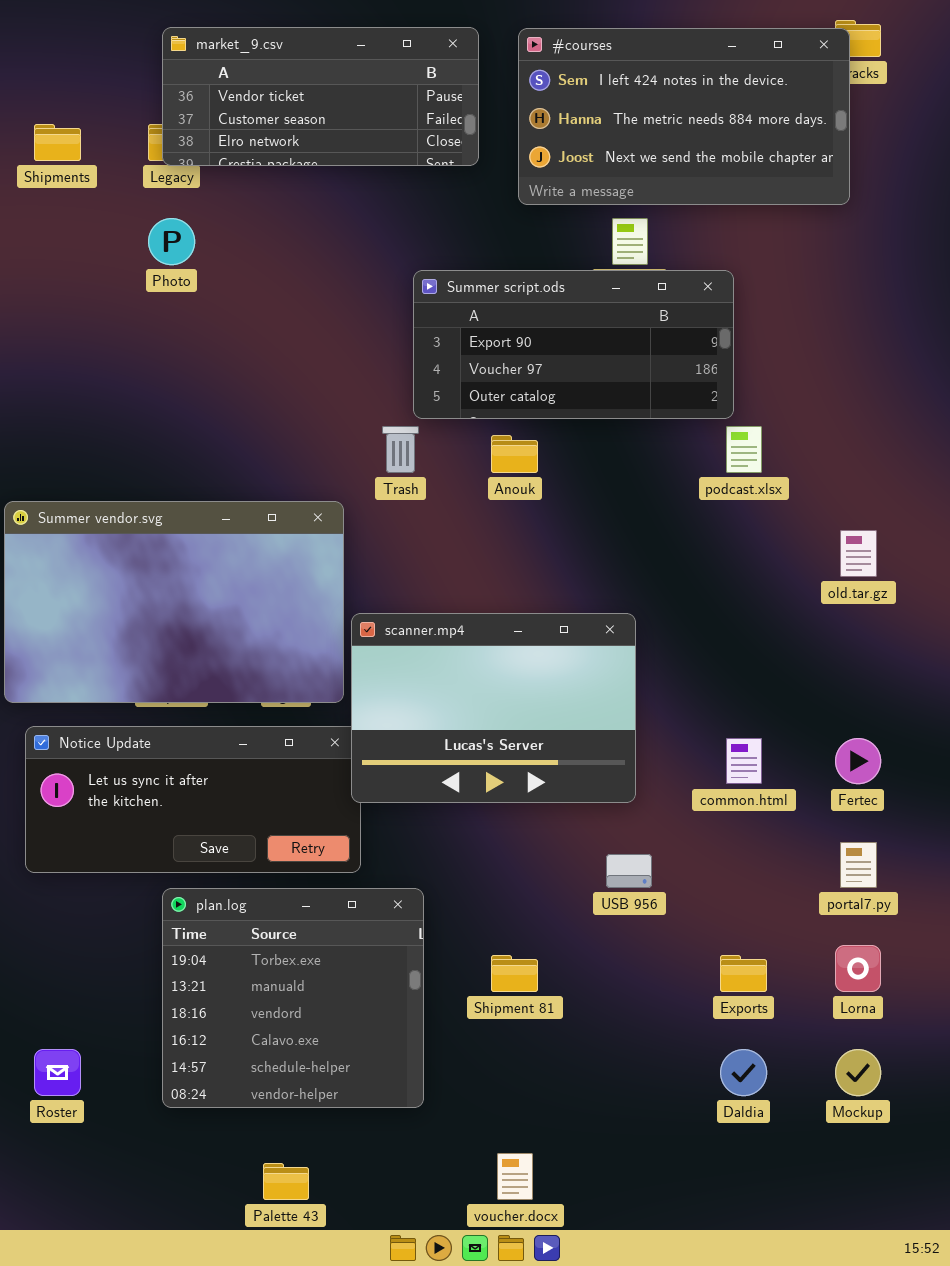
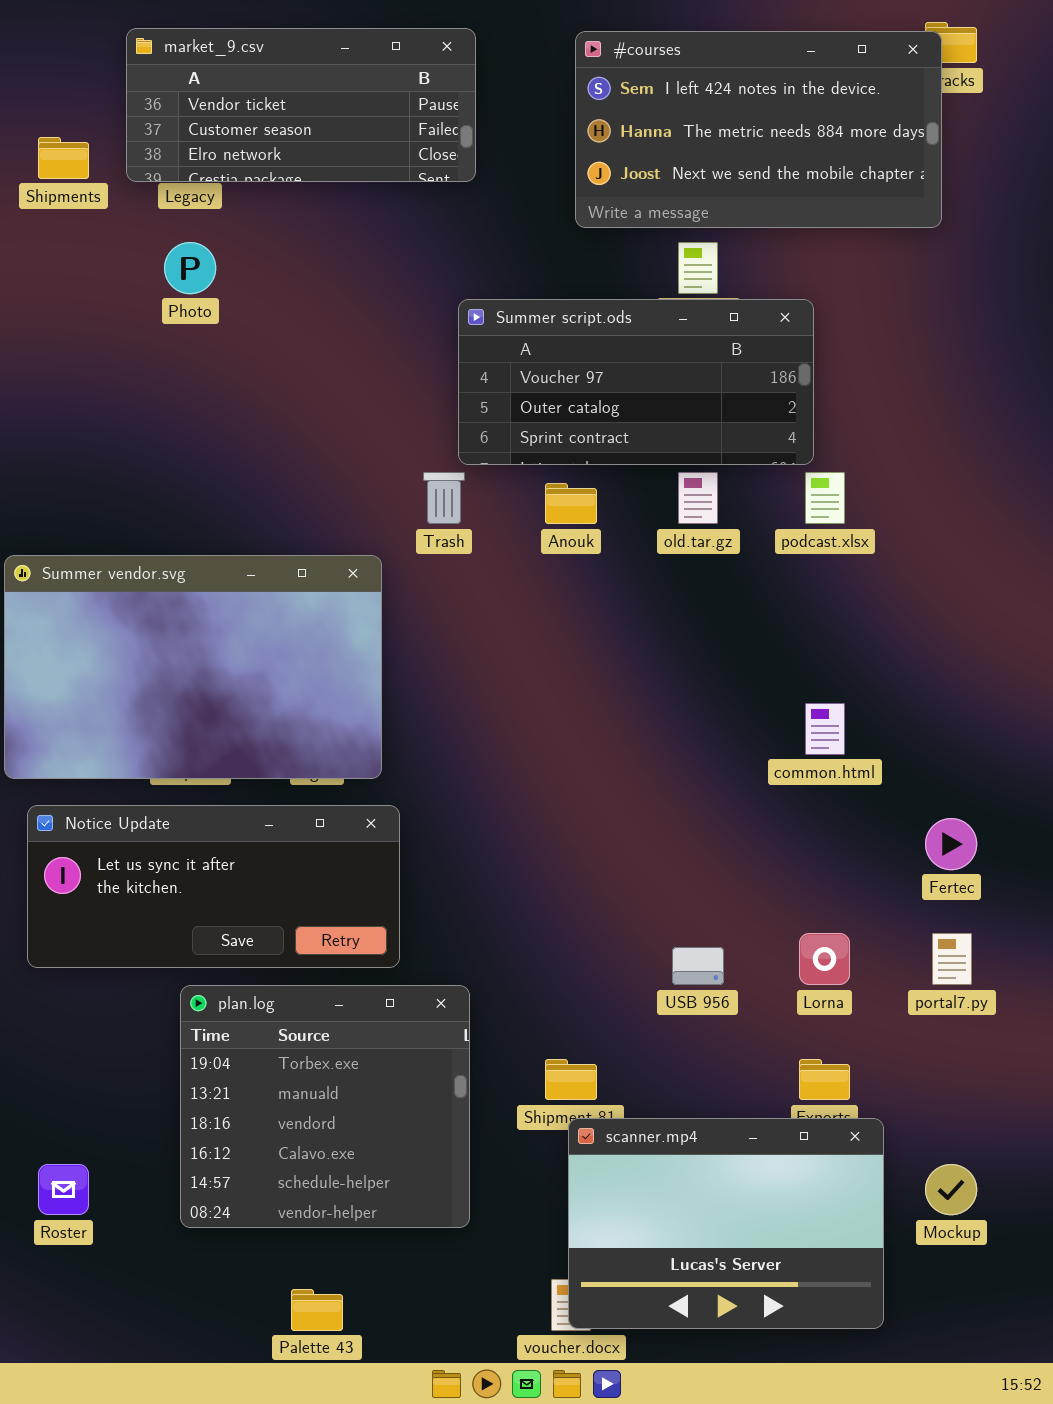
market_9.csv: [162,27,479,166] -> [126,28,476,182], moved
Summer script.ods: [413,270,734,419] -> [458,299,814,465], scrolled down 1 row
old.tar.gz: [840,530,877,577] -> [678,472,718,524], moved
scanner.mp4: [351,613,636,803] -> [568,1118,884,1329], moved
common.html: [726,738,762,784] -> [805,703,845,755], moved
Lorna: [835,945,881,992] -> [799,933,850,985], moved

